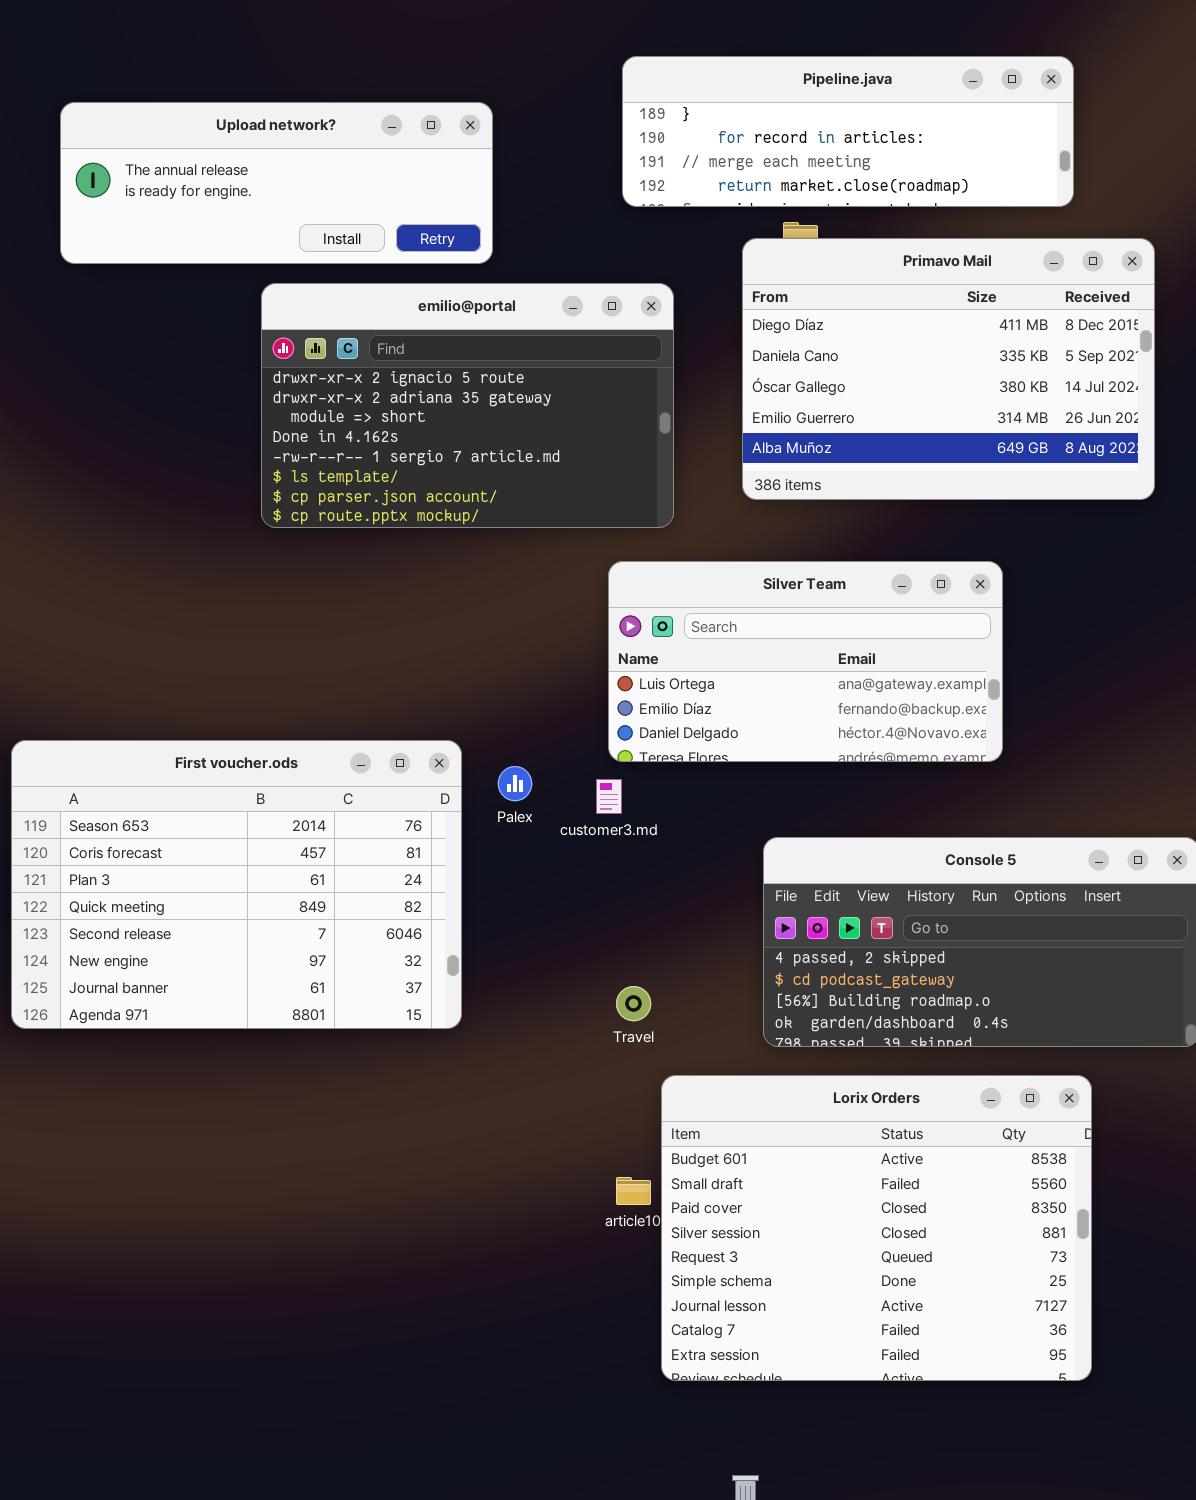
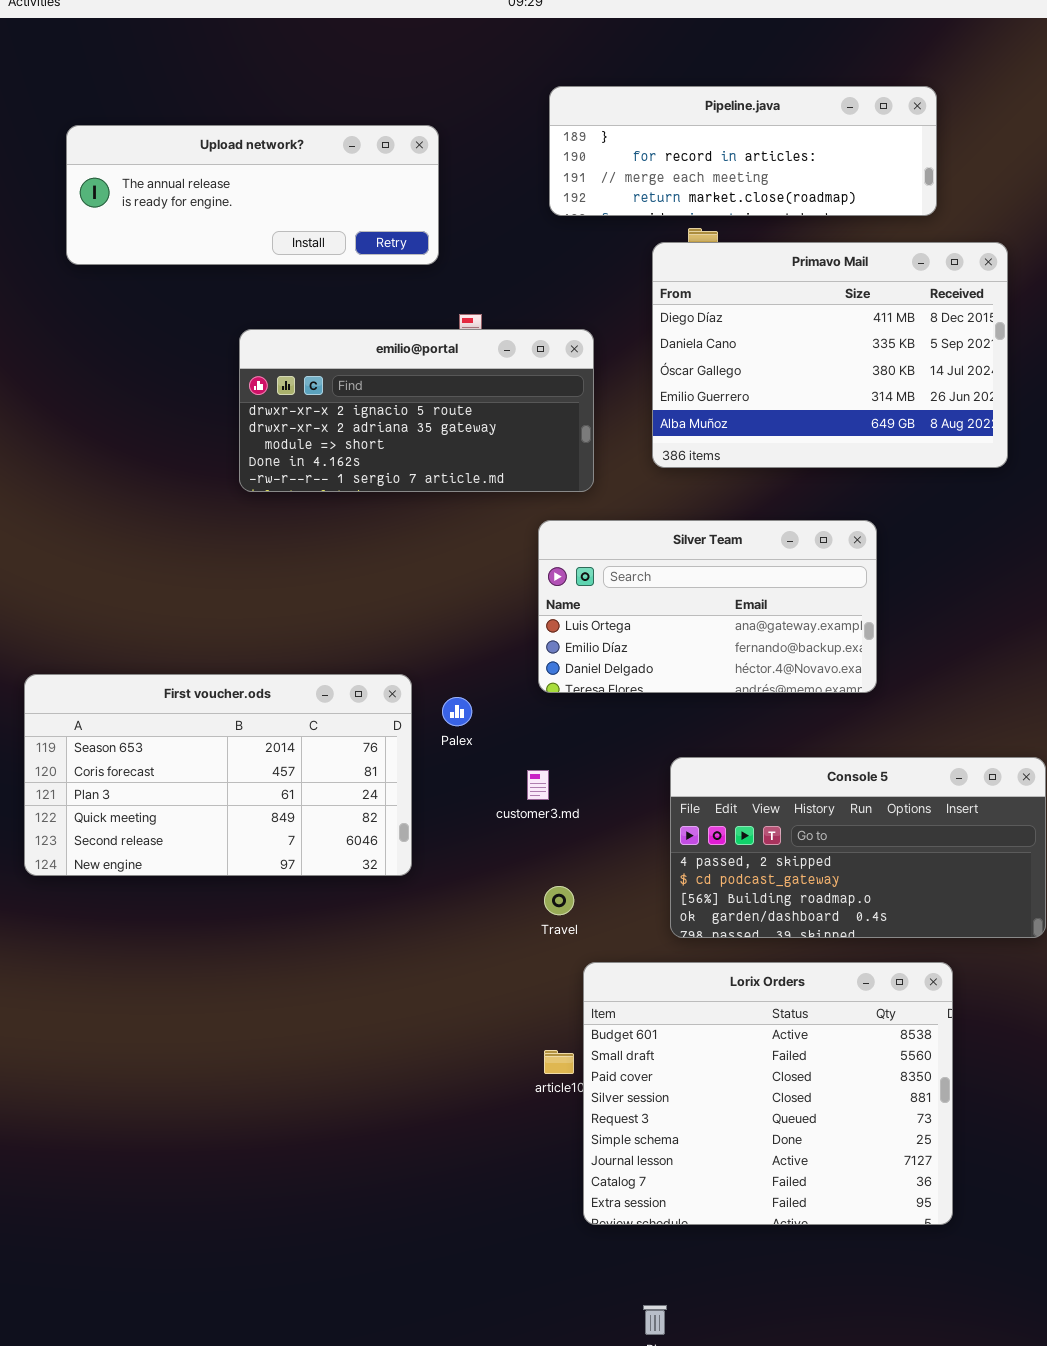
emilio@portal: [261,283,674,528] -> [239,329,594,492], resized
First voucher.ods: [11,740,462,1029] -> [24,674,412,876], resized
customer3.md: [596,779,622,814] -> [527,770,549,800], moved

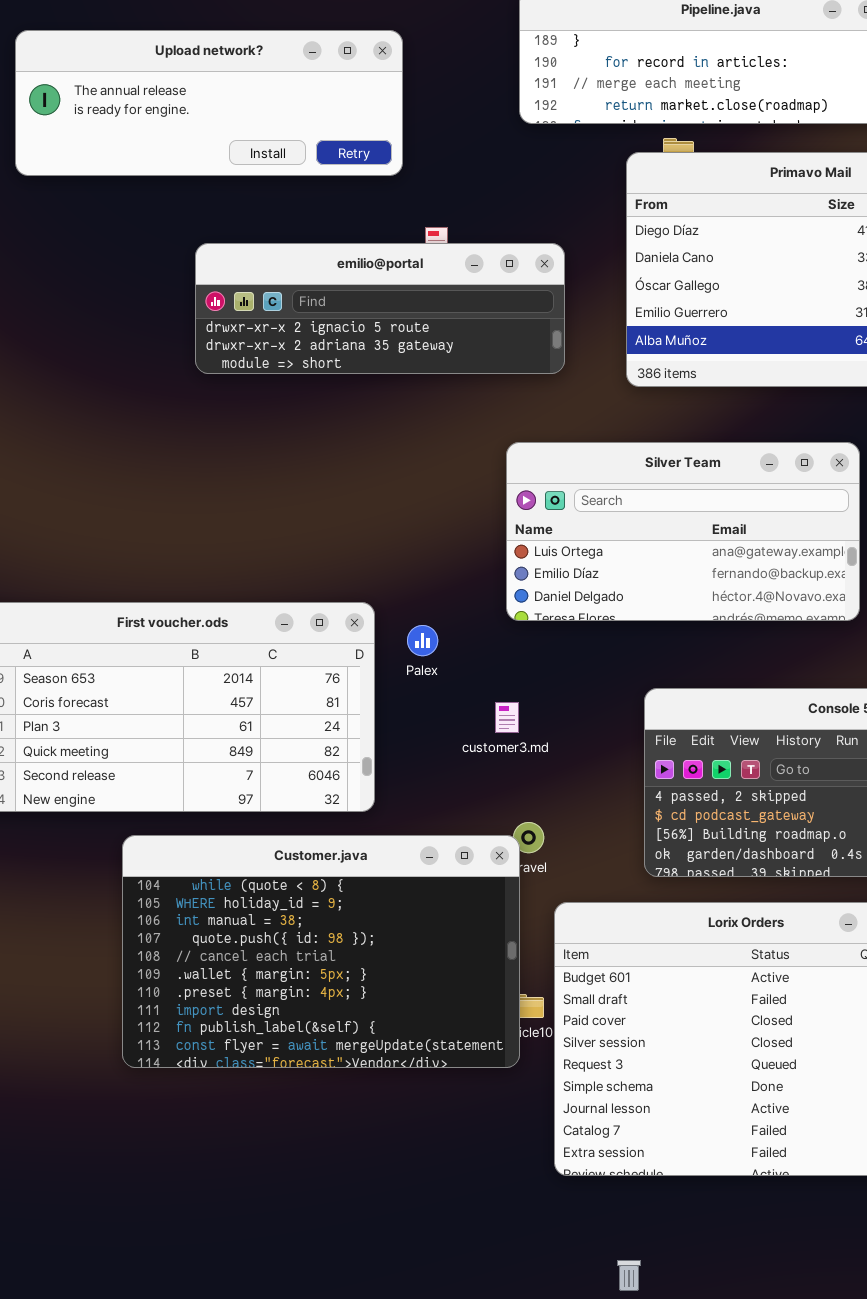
emilio@portal: [239,329,594,492] -> [195,243,565,374], resized
Customer.java: none -> [122,835,520,1068], opened

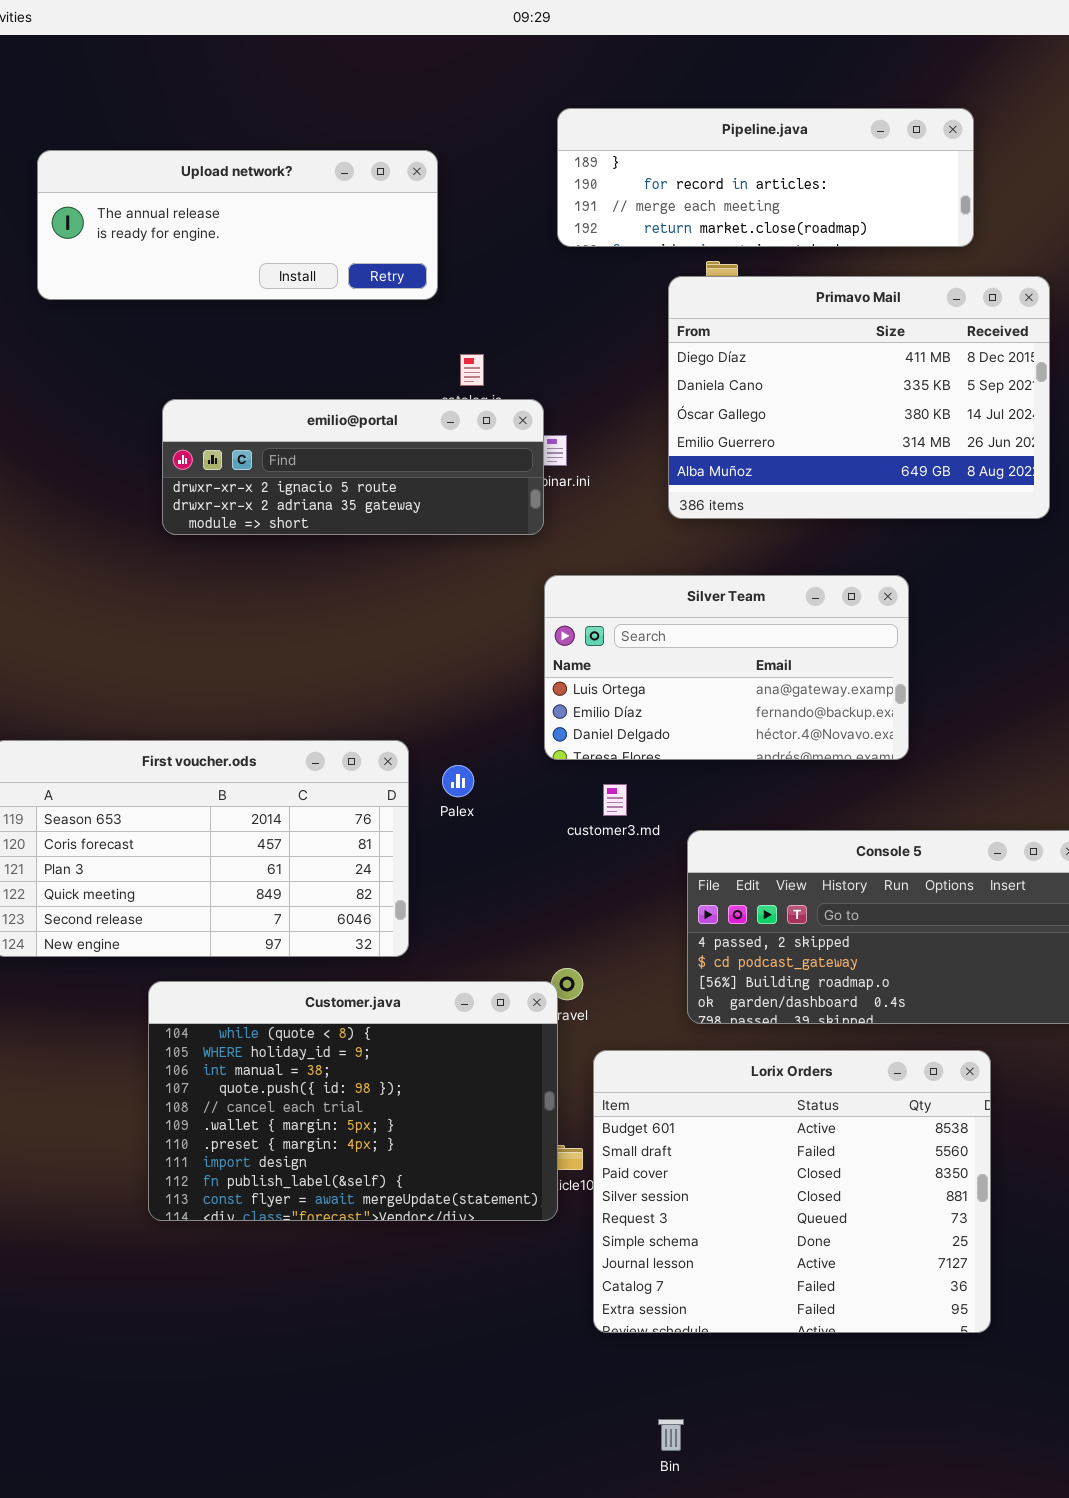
emilio@portal: [195,243,565,374] -> [162,399,544,535], moved
customer3.md: [495,702,519,733] -> [603,784,627,816], moved

